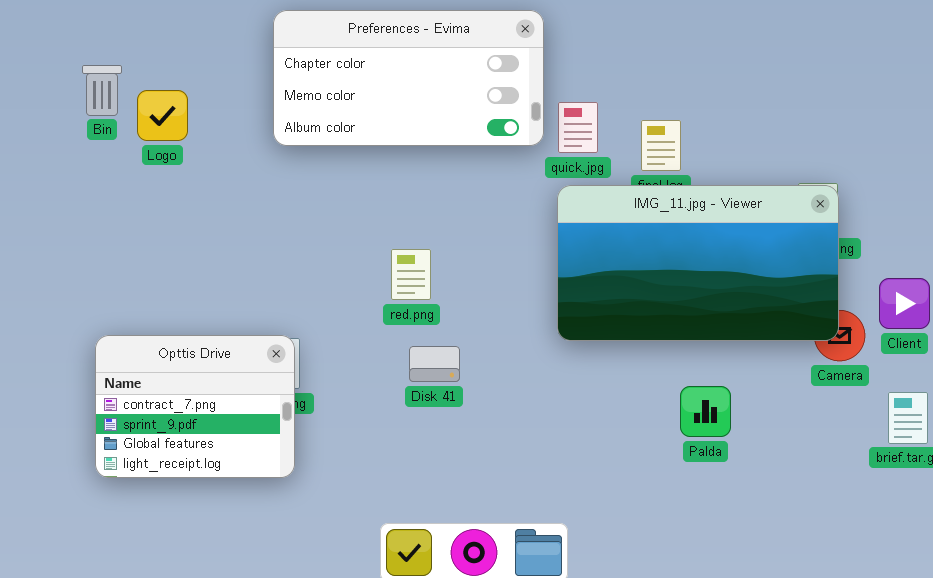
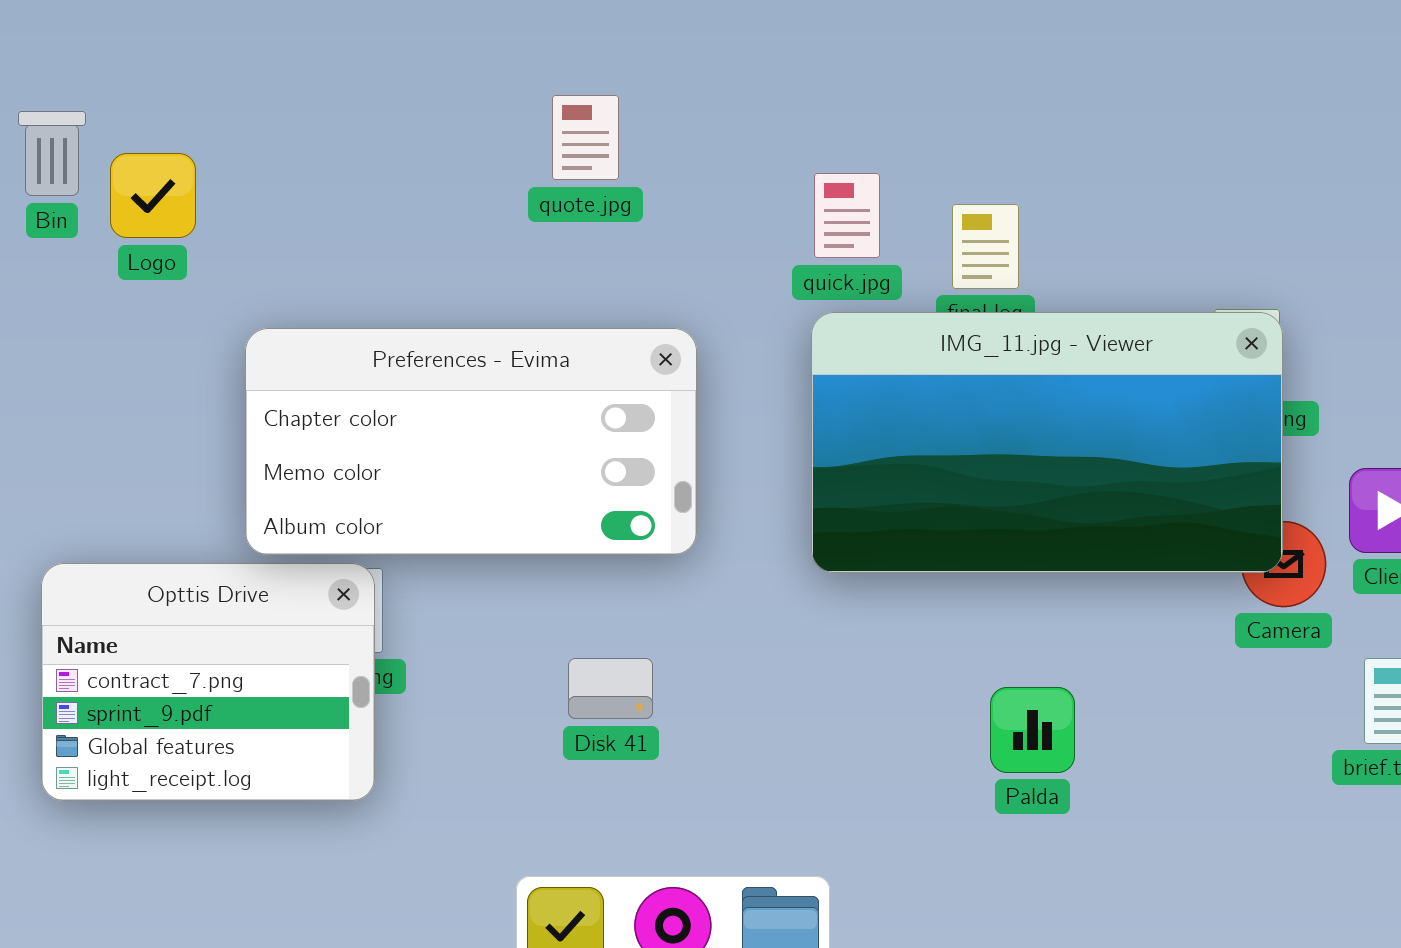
Preferences - Evima: [273,10,544,146] -> [245,328,697,555], moved
Disk 41: [409,346,460,382] -> [568,658,653,719], moved
Palda: [680,386,731,437] -> [990,687,1075,773], moved

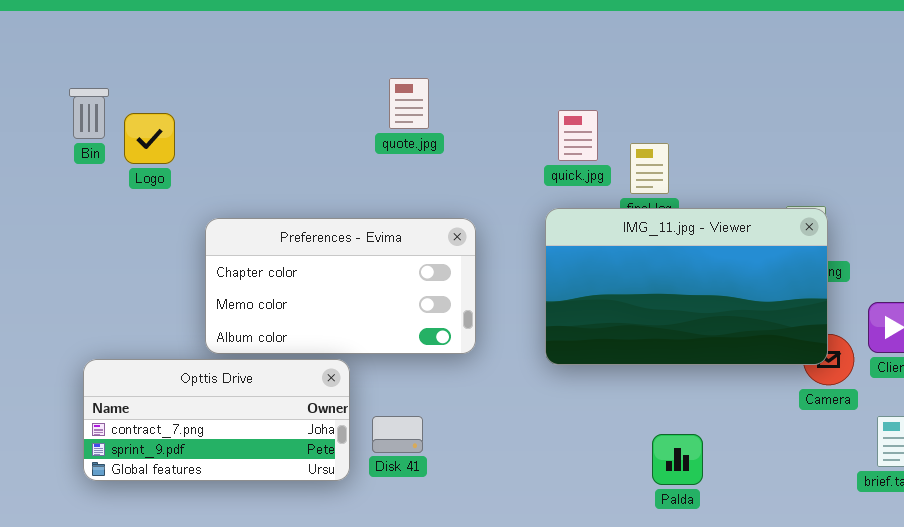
quick.jpg: [814,173,880,258] -> [558,110,598,161], moved
Opttis Drive: [41,563,375,801] -> [83,359,350,481], resized
Disk 41: [568,658,653,719] -> [372,416,423,453], moved

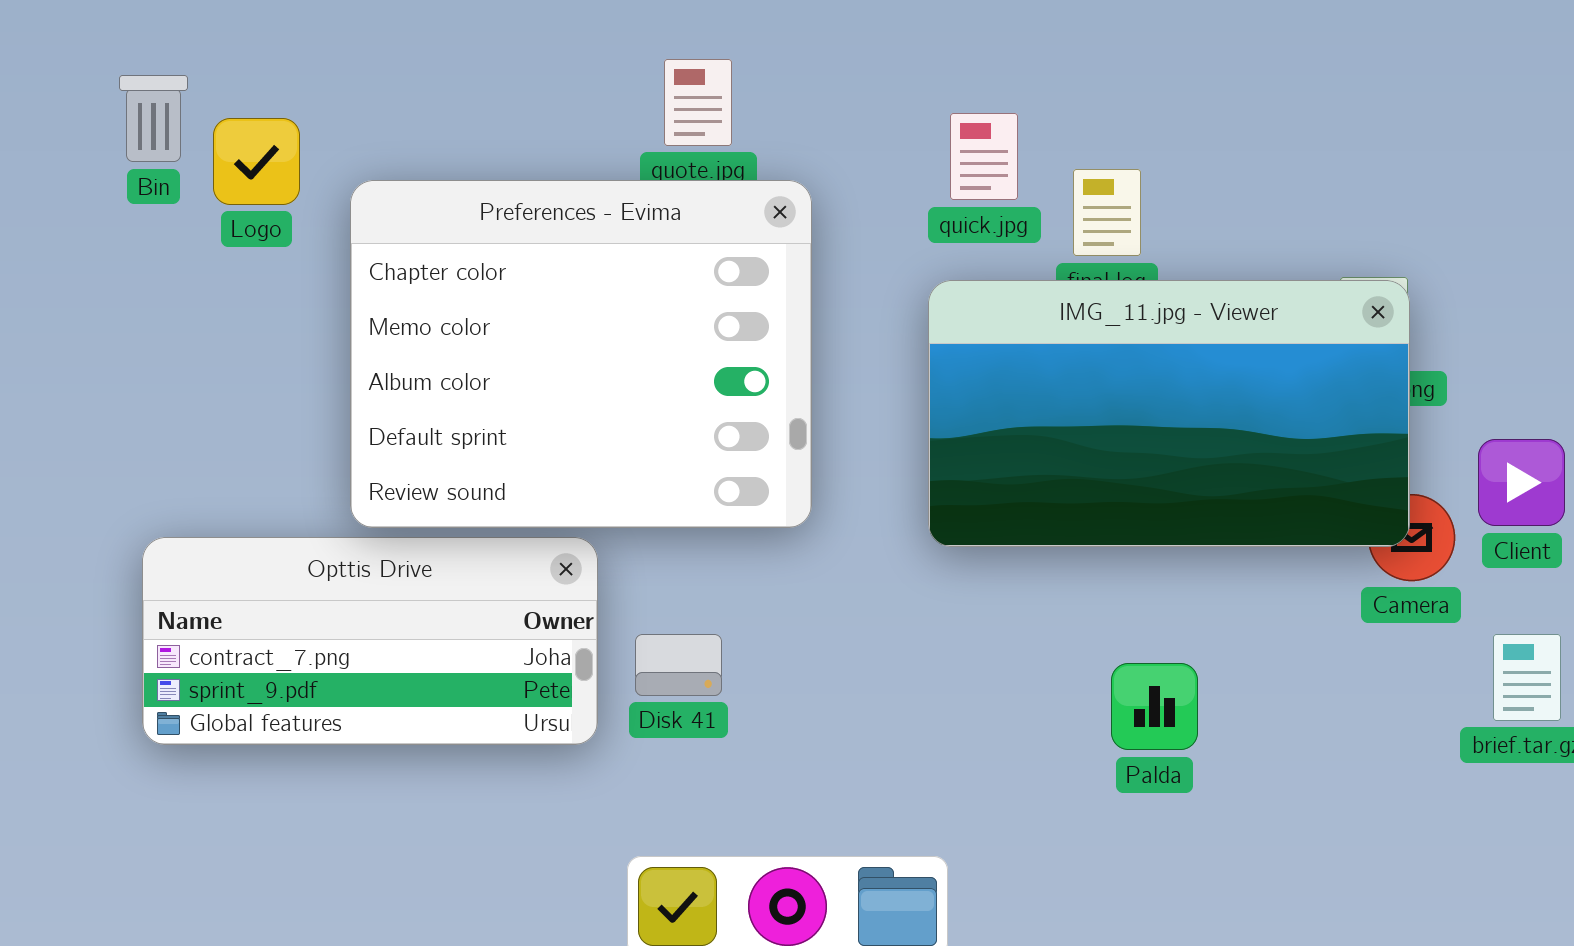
Preferences - Evima: [205,218,476,354] -> [350,180,812,528], resized

